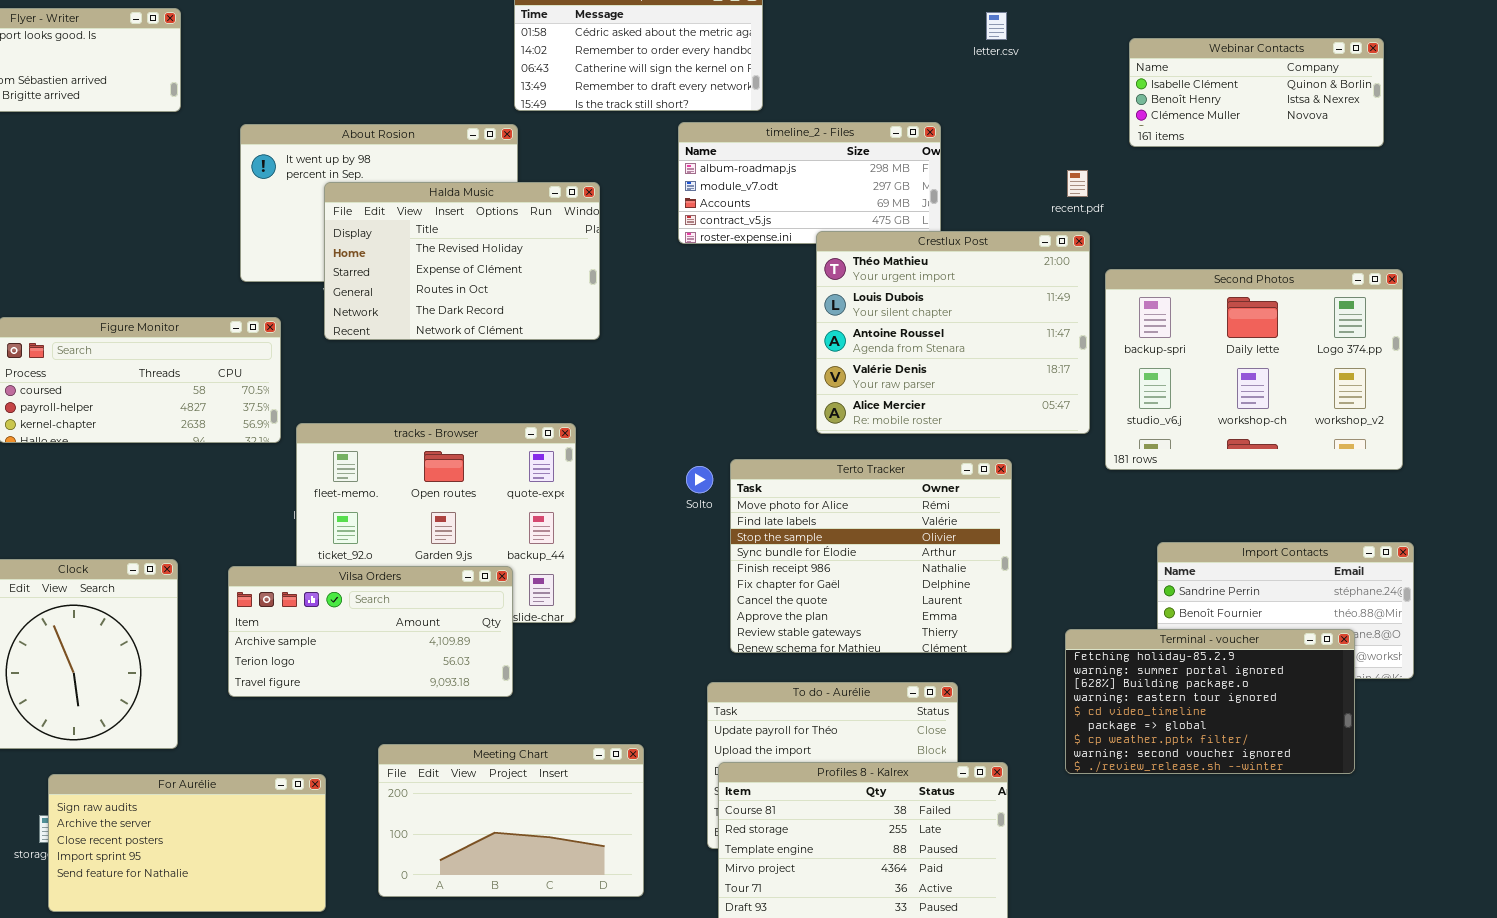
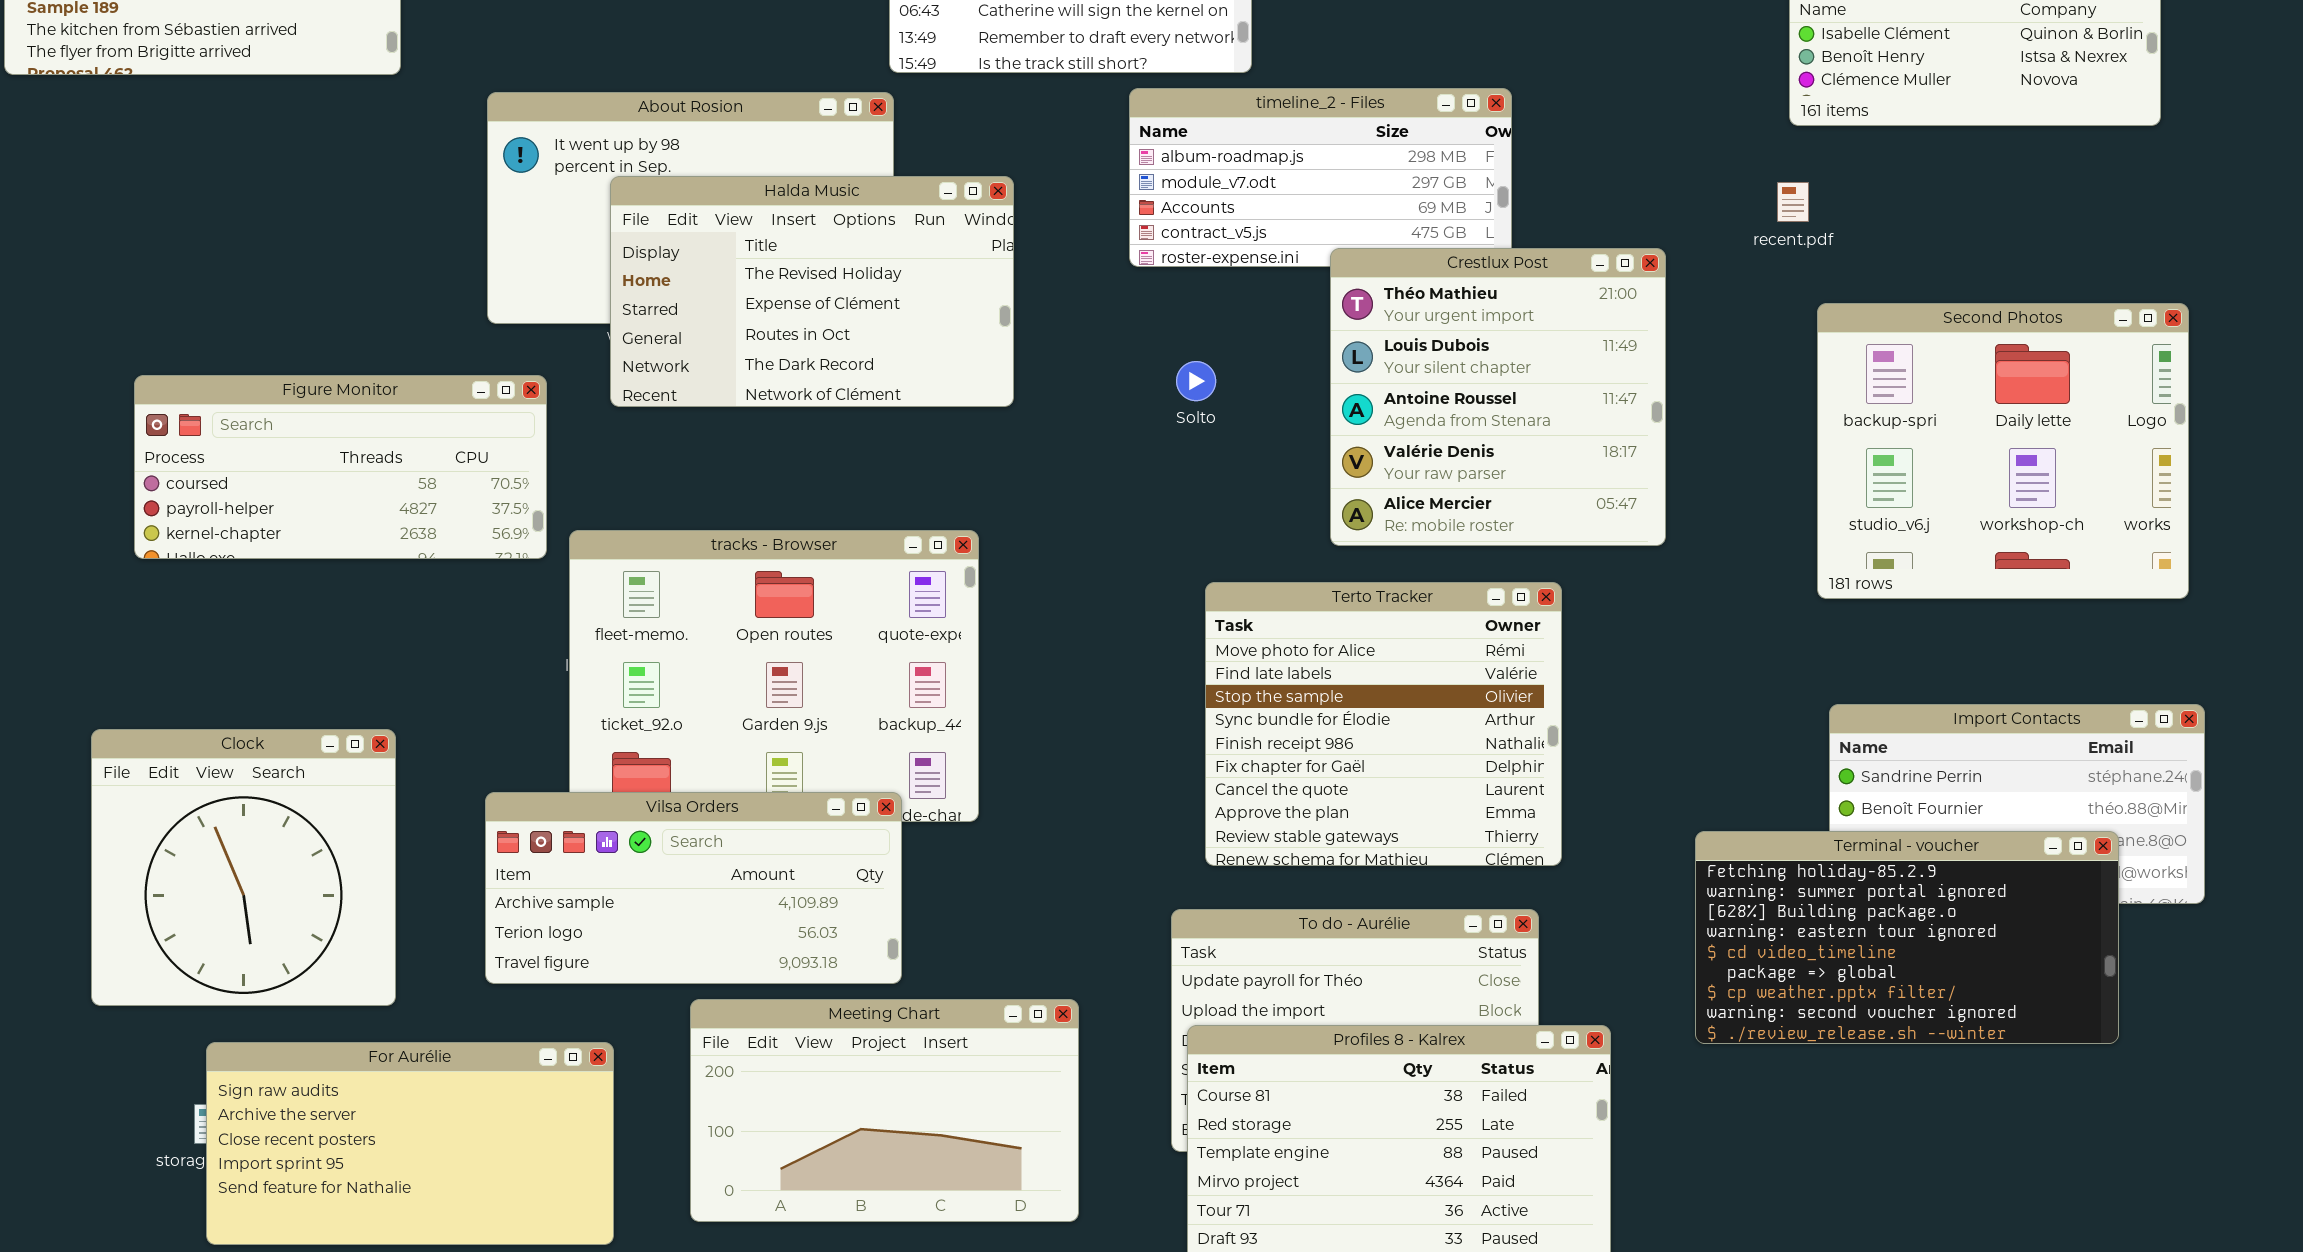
recent.pdf: [1067,170,1088,197] -> [1777,182,1809,222], moved
Crestlux Post: [816,231,1090,434] -> [1330,248,1666,546], resized
Second Photos: [1105,269,1403,470] -> [1817,303,2189,599], resized
Terto Tracker: [730,459,1012,653] -> [1205,582,1562,866], resized
Solto: [686,466,713,493] -> [1176,361,1216,401], moved
Vilsa Orders: [228,566,513,697] -> [485,792,902,984], moved

